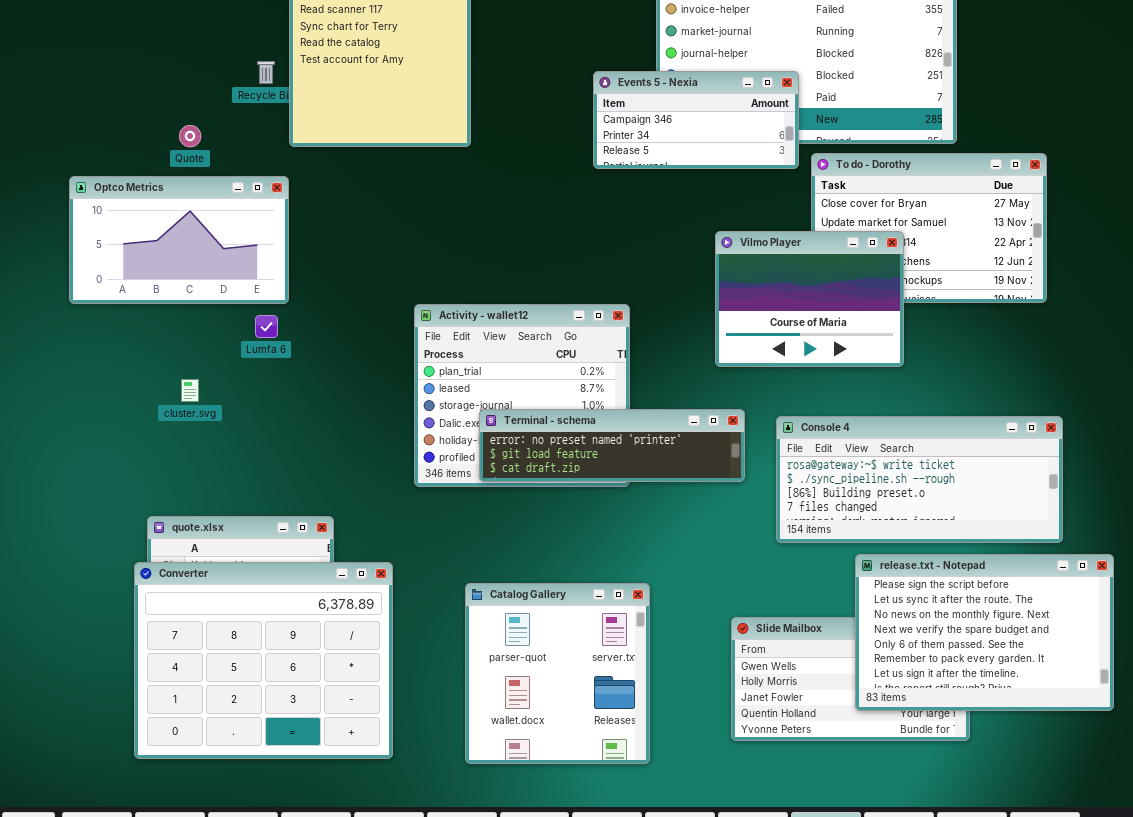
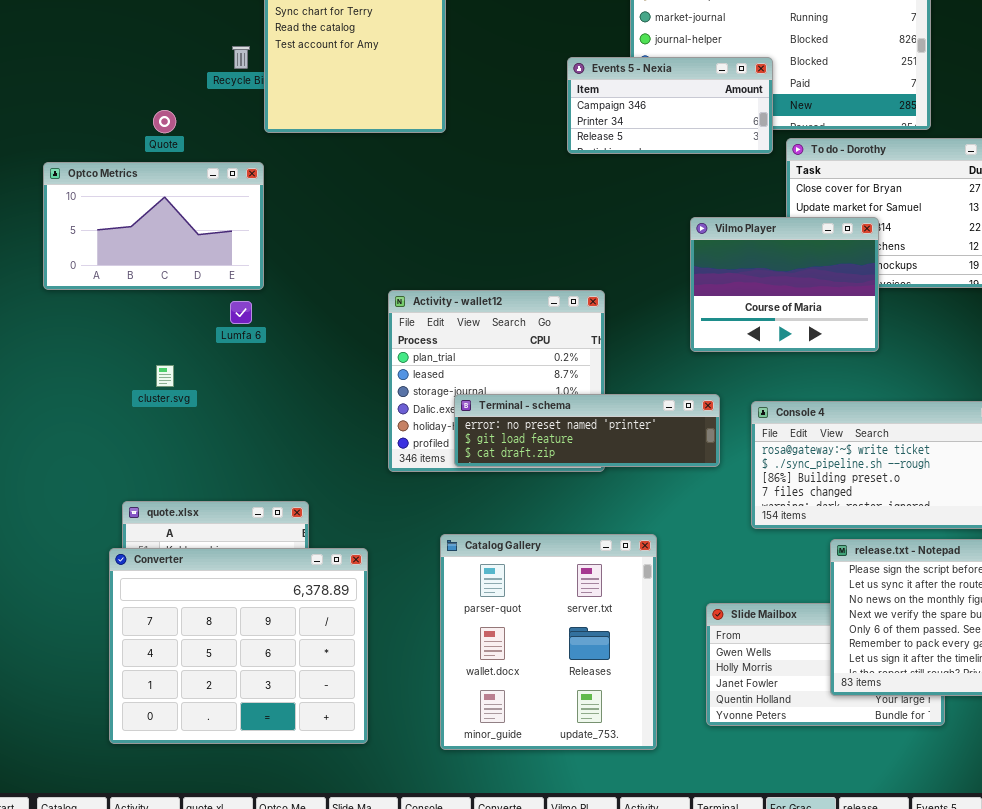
Catalog Gallery: [465,583,650,764] -> [440,534,657,750], resized

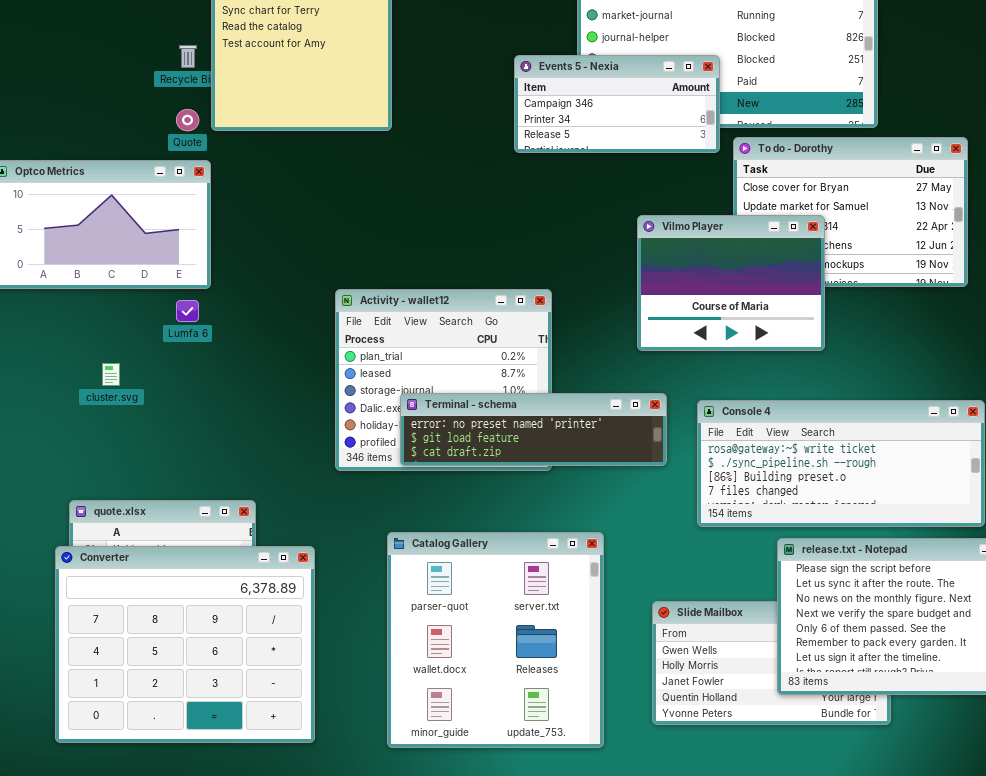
Quote: [153,110,176,133] -> [176,109,199,131], moved

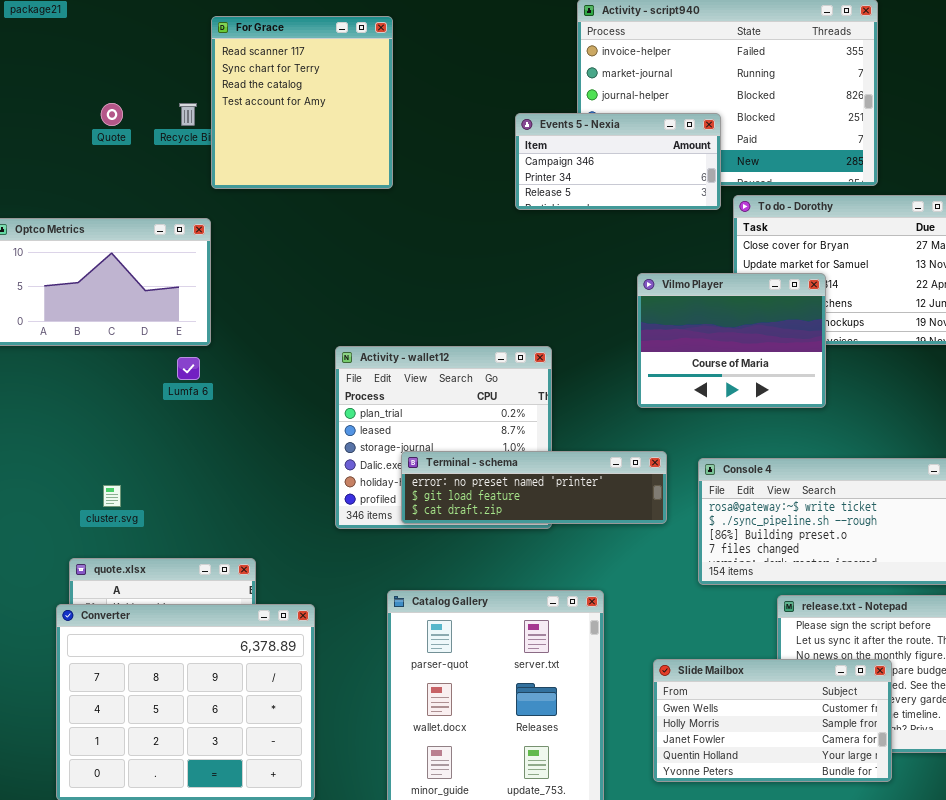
Quote: [176,109,199,131] -> [101,103,123,126], moved
cluster.svg: [102,363,120,386] -> [103,485,121,507], moved
Slide Mailbox: [652,601,891,725] -> [653,659,892,782], raised

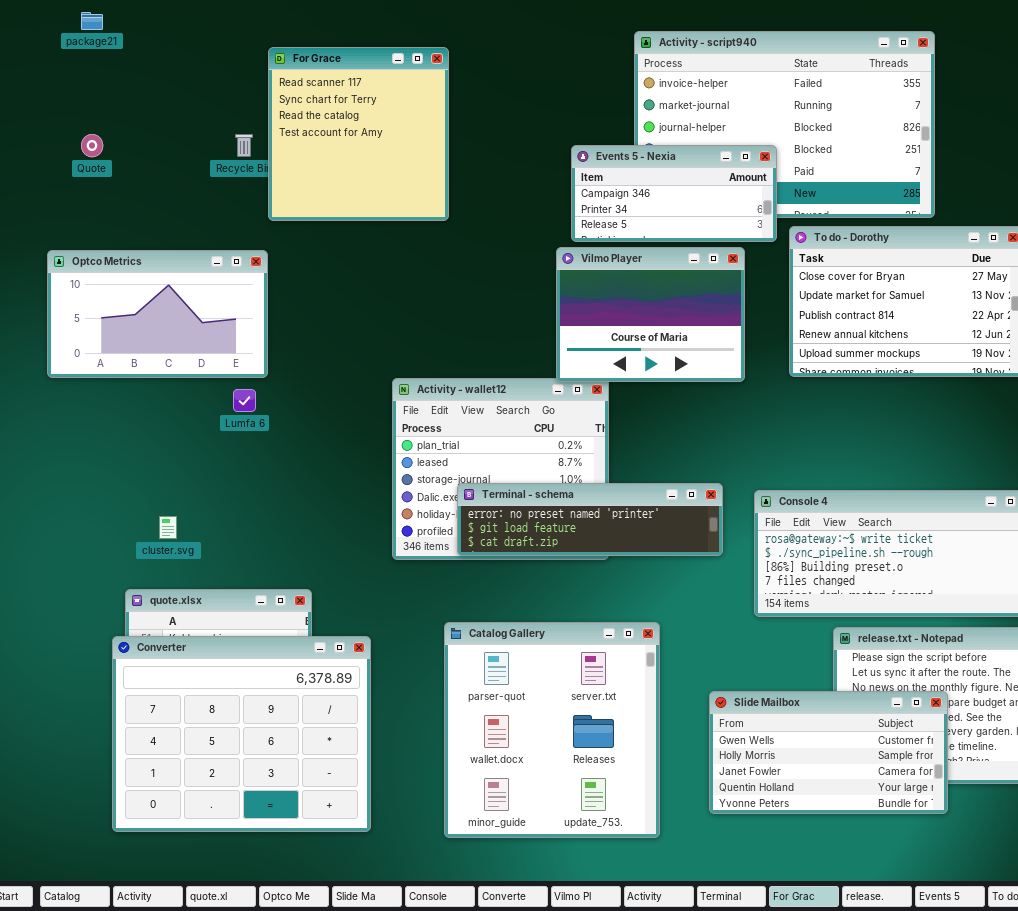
Quote: [101,103,123,126] -> [81,134,103,157], moved
Vilmo Player: [637,273,826,408] -> [556,247,745,382], moved

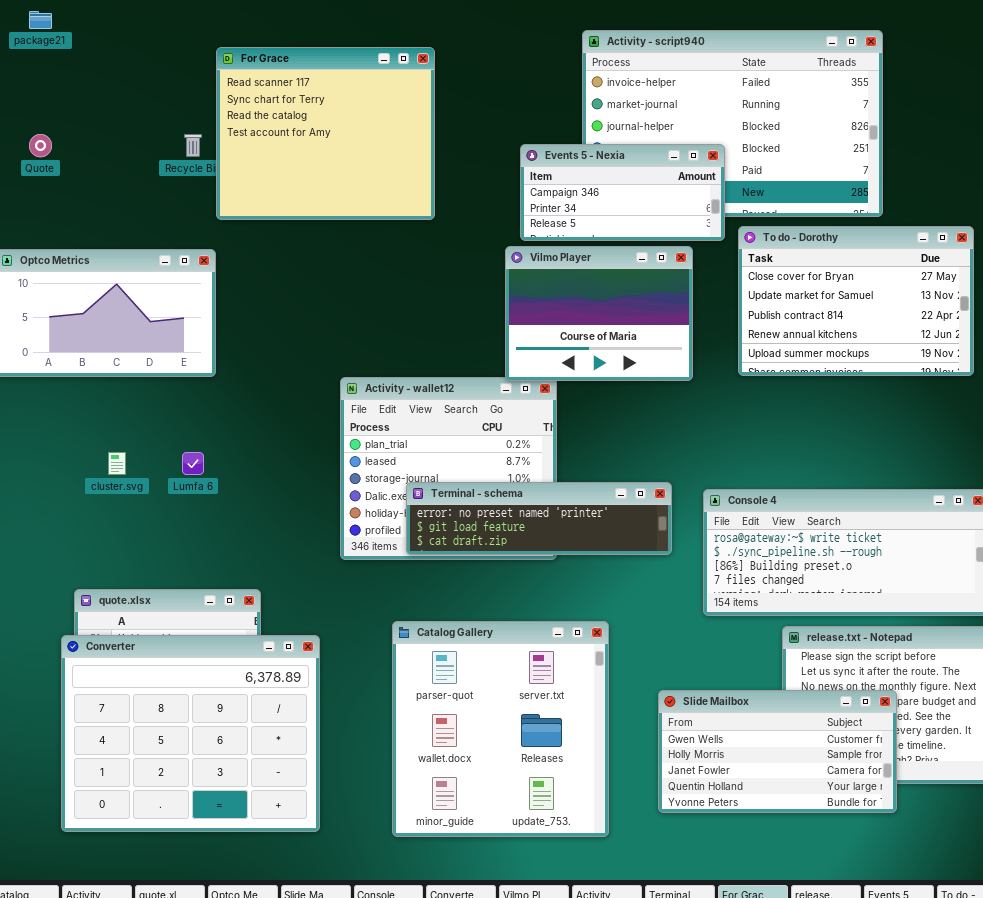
For Grace: [268,47,449,221] -> [216,47,435,220], resized
Lumfa 6: [233,389,256,412] -> [182,452,204,475], moved
cluster.svg: [159,516,177,539] -> [108,452,126,475], moved

